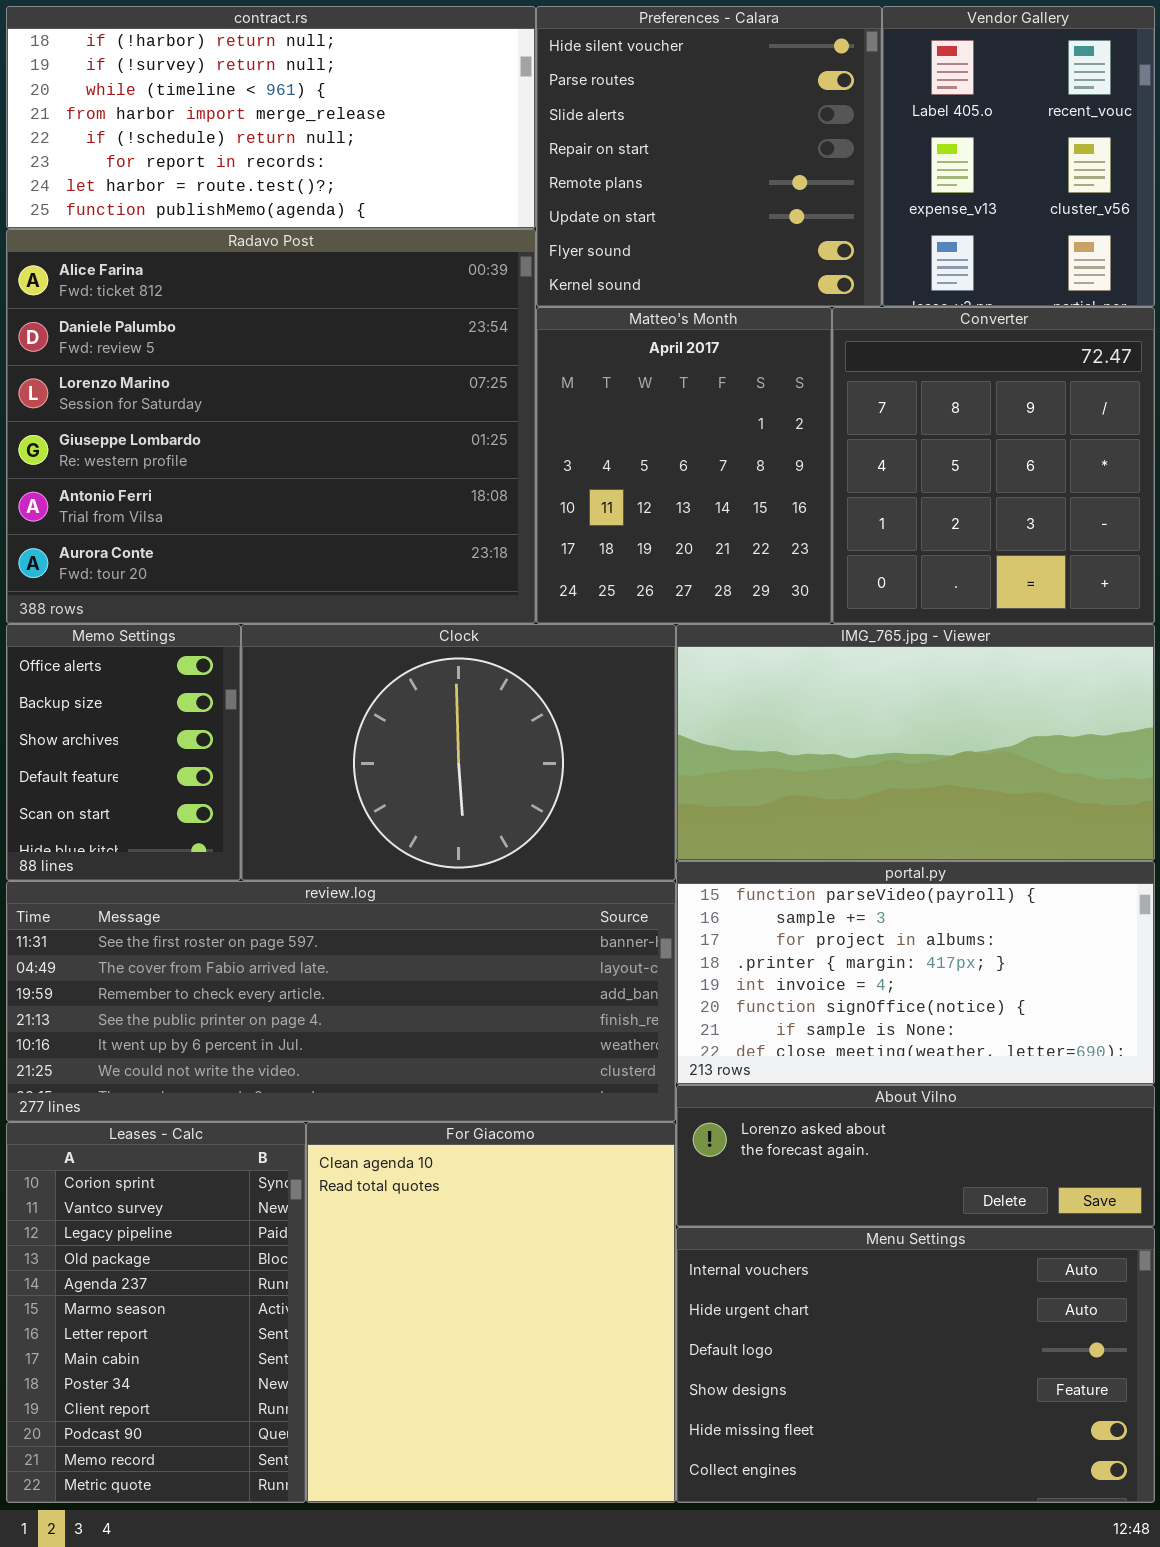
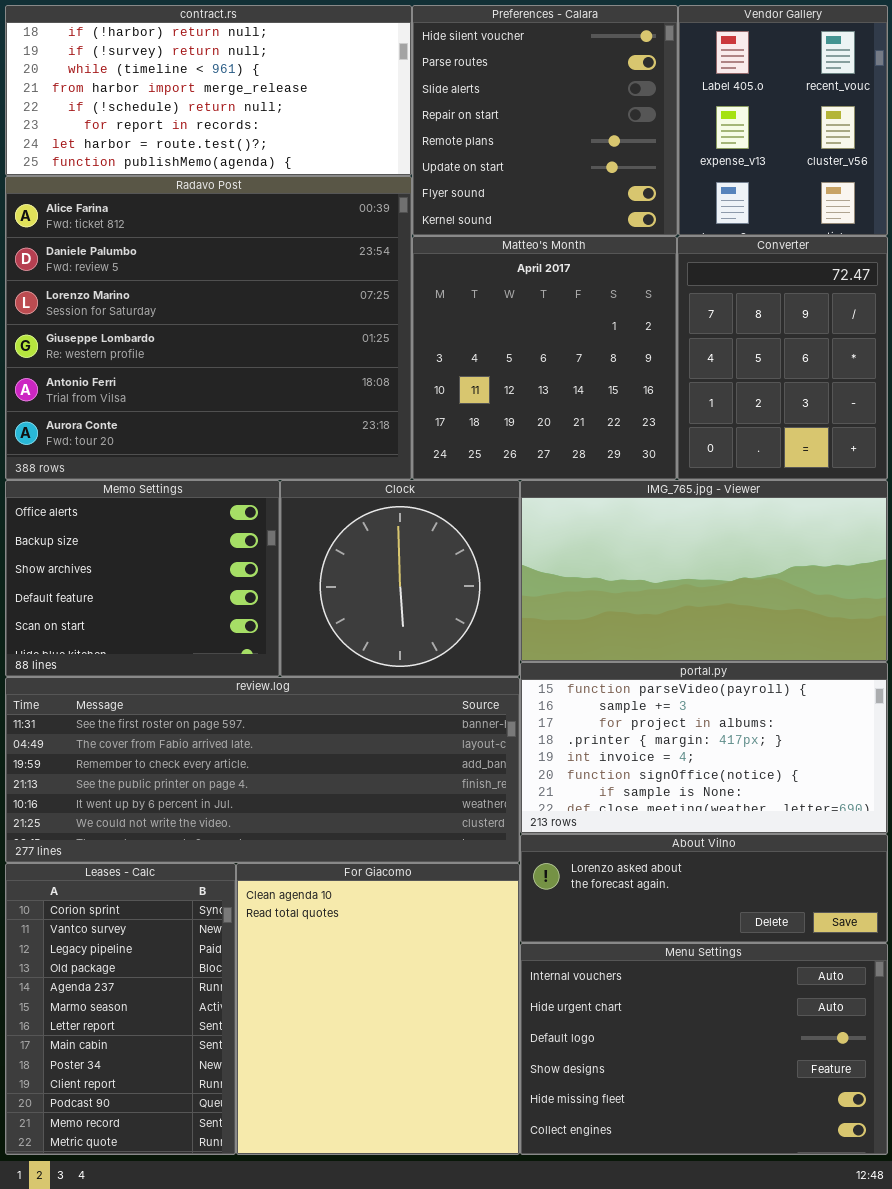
Matteo's Month: [536,307,832,624] -> [412,236,677,480], resized
Converter: [832,307,1155,624] -> [677,236,888,480], resized
Memo Settings: [6,624,241,881] -> [5,480,280,677], resized
Clock: [241,624,676,881] -> [280,480,520,677], resized

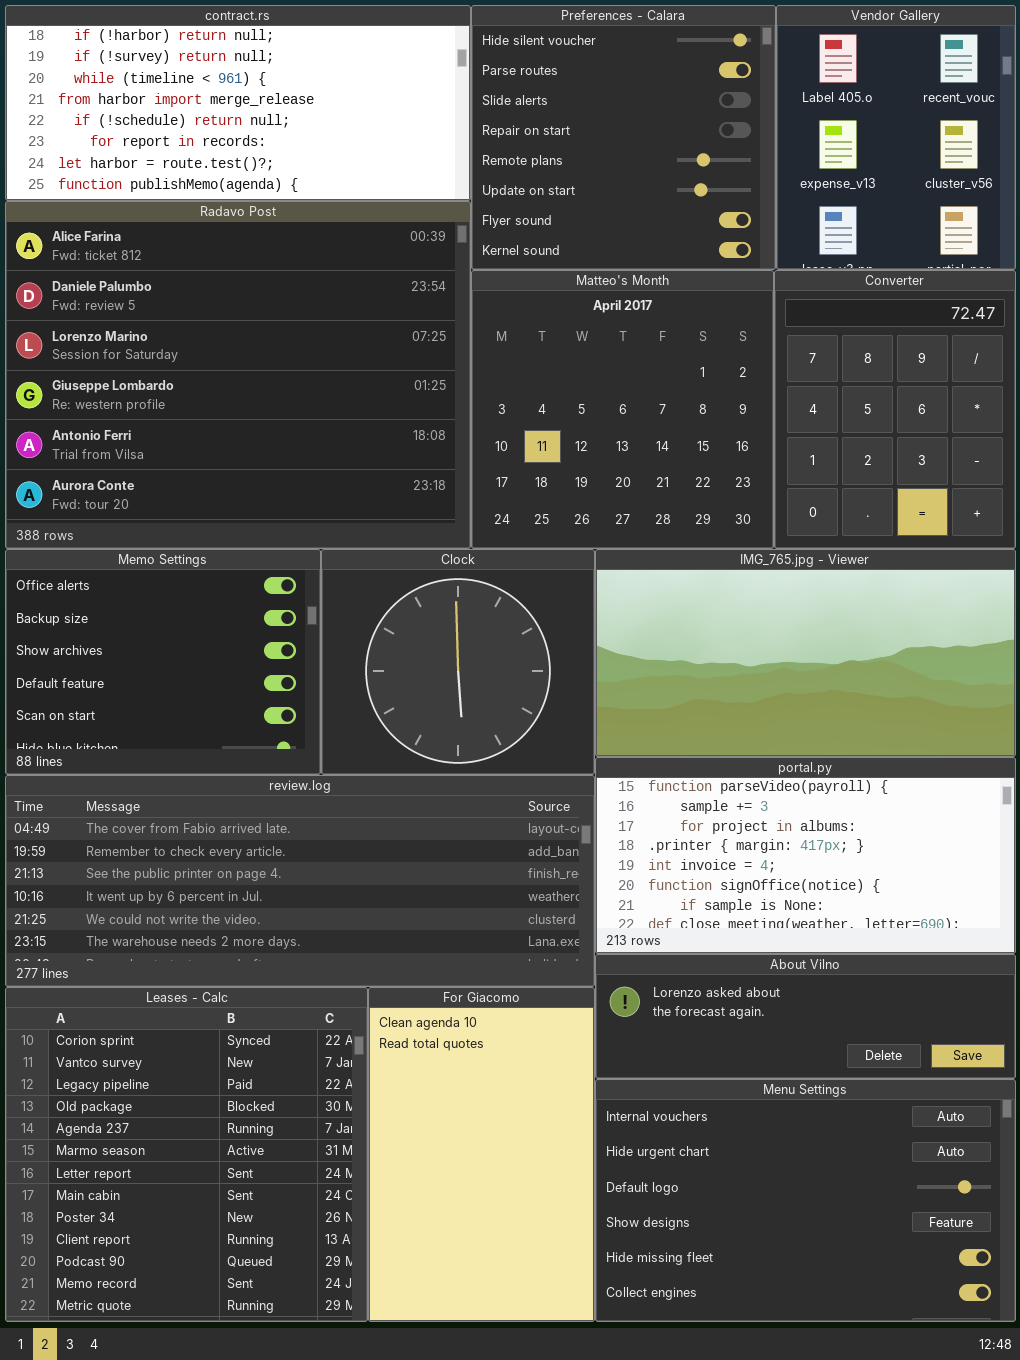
review.log: [5,677,520,863] -> [5,775,595,987], scrolled down 1 row
Leases - Calc: [5,863,236,1155] -> [5,987,368,1322], resized
For Giacomo: [236,863,520,1155] -> [368,987,595,1322], resized

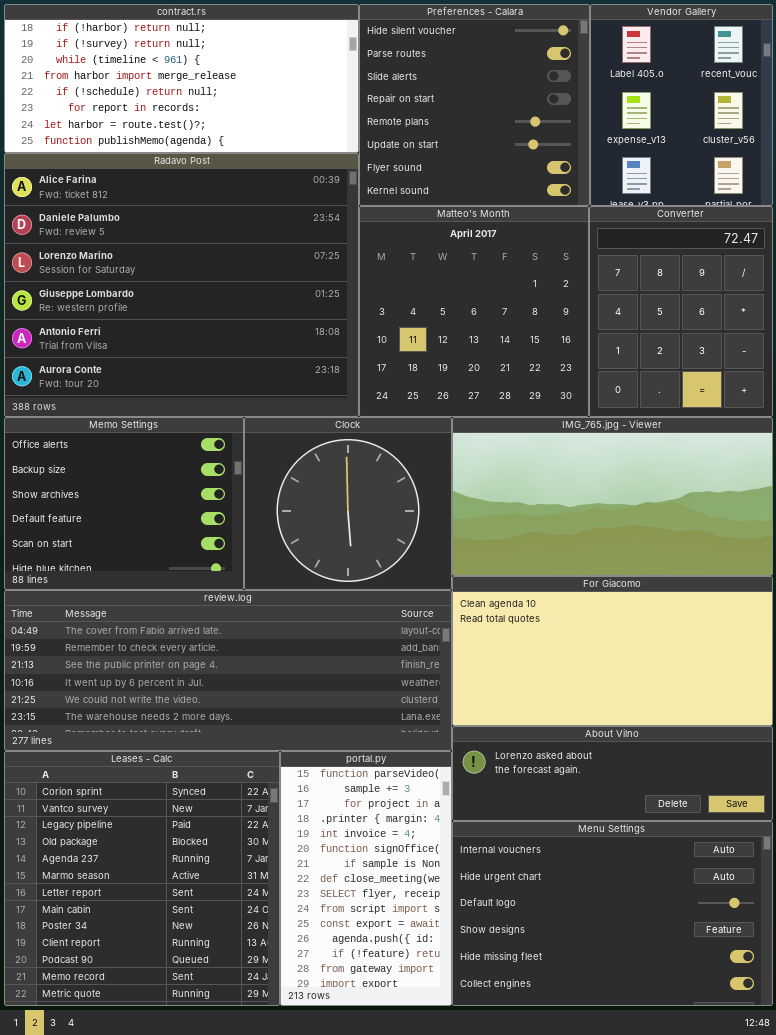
portal.py: [595,757,1016,954] -> [280,751,452,1006], moved, resized
For Giacomo: [368,987,595,1322] -> [452,576,773,726], moved, resized

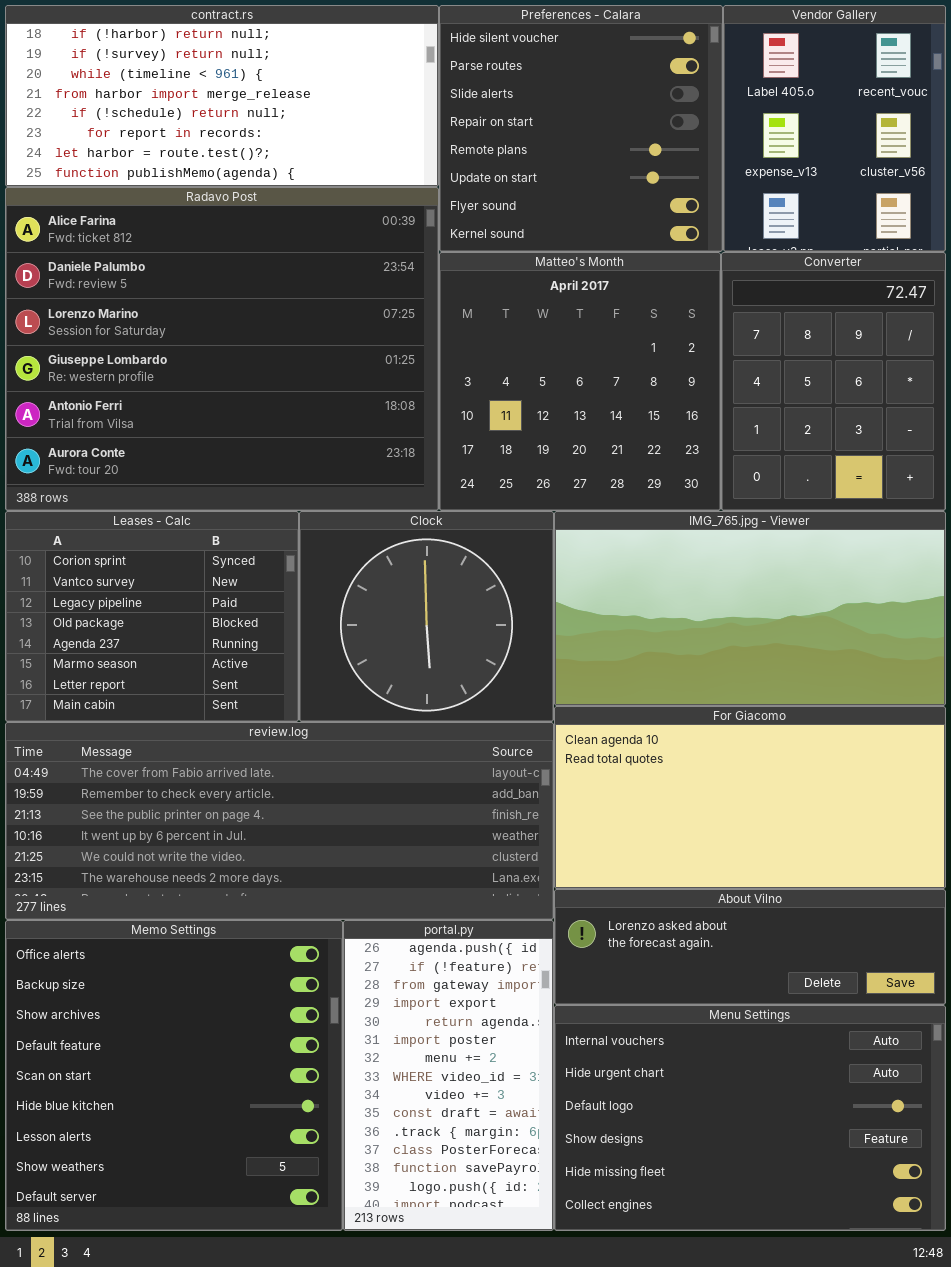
Memo Settings: [4,417,244,590] -> [5,920,343,1231], moved, resized
Leases - Calc: [4,751,280,1006] -> [5,511,299,722], moved, resized
portal.py: [280,751,452,1006] -> [343,920,554,1231], scrolled down 11 rows

